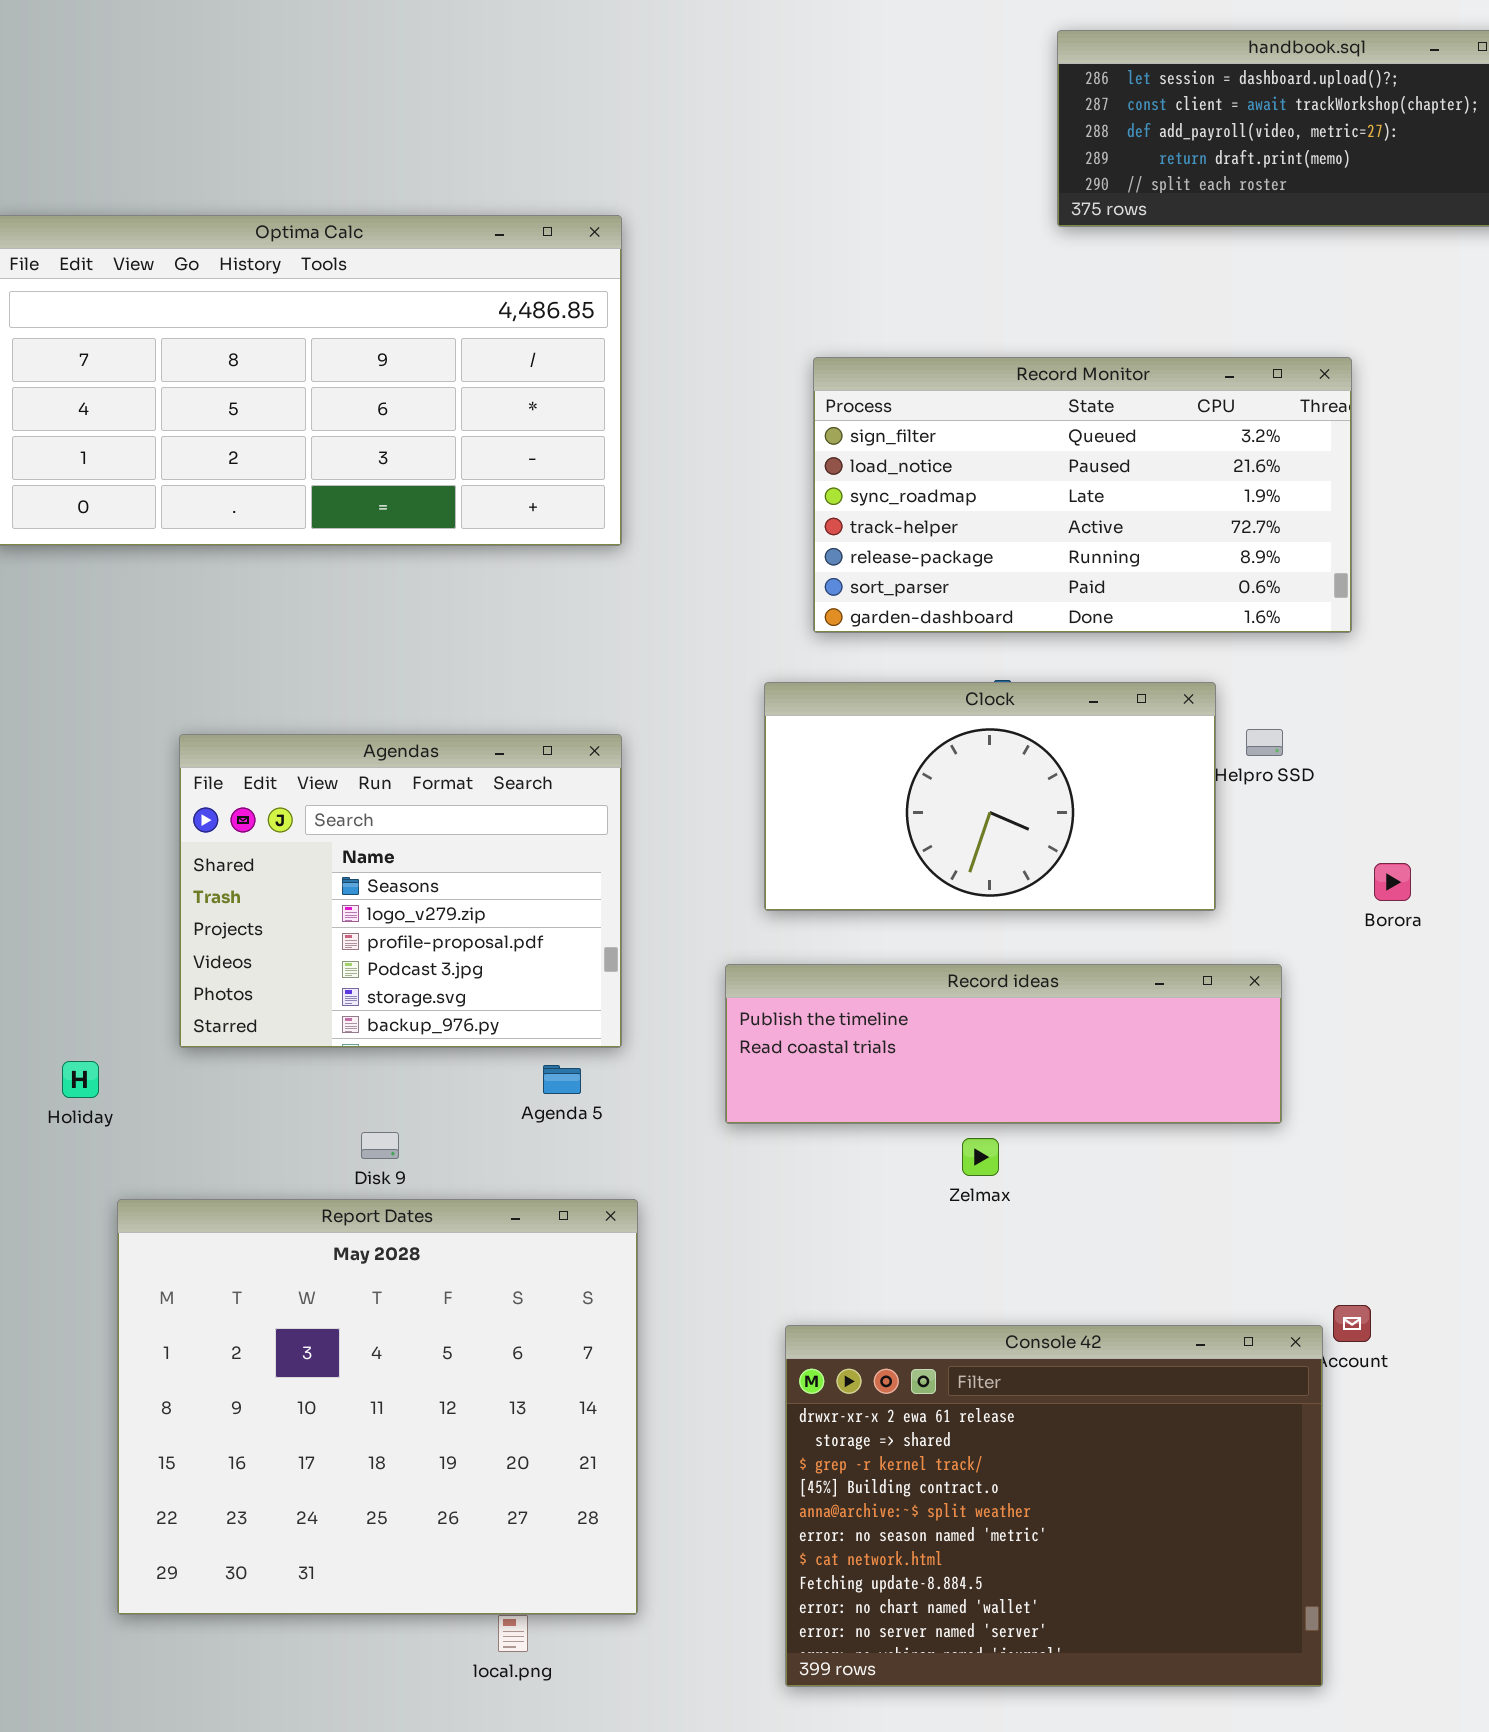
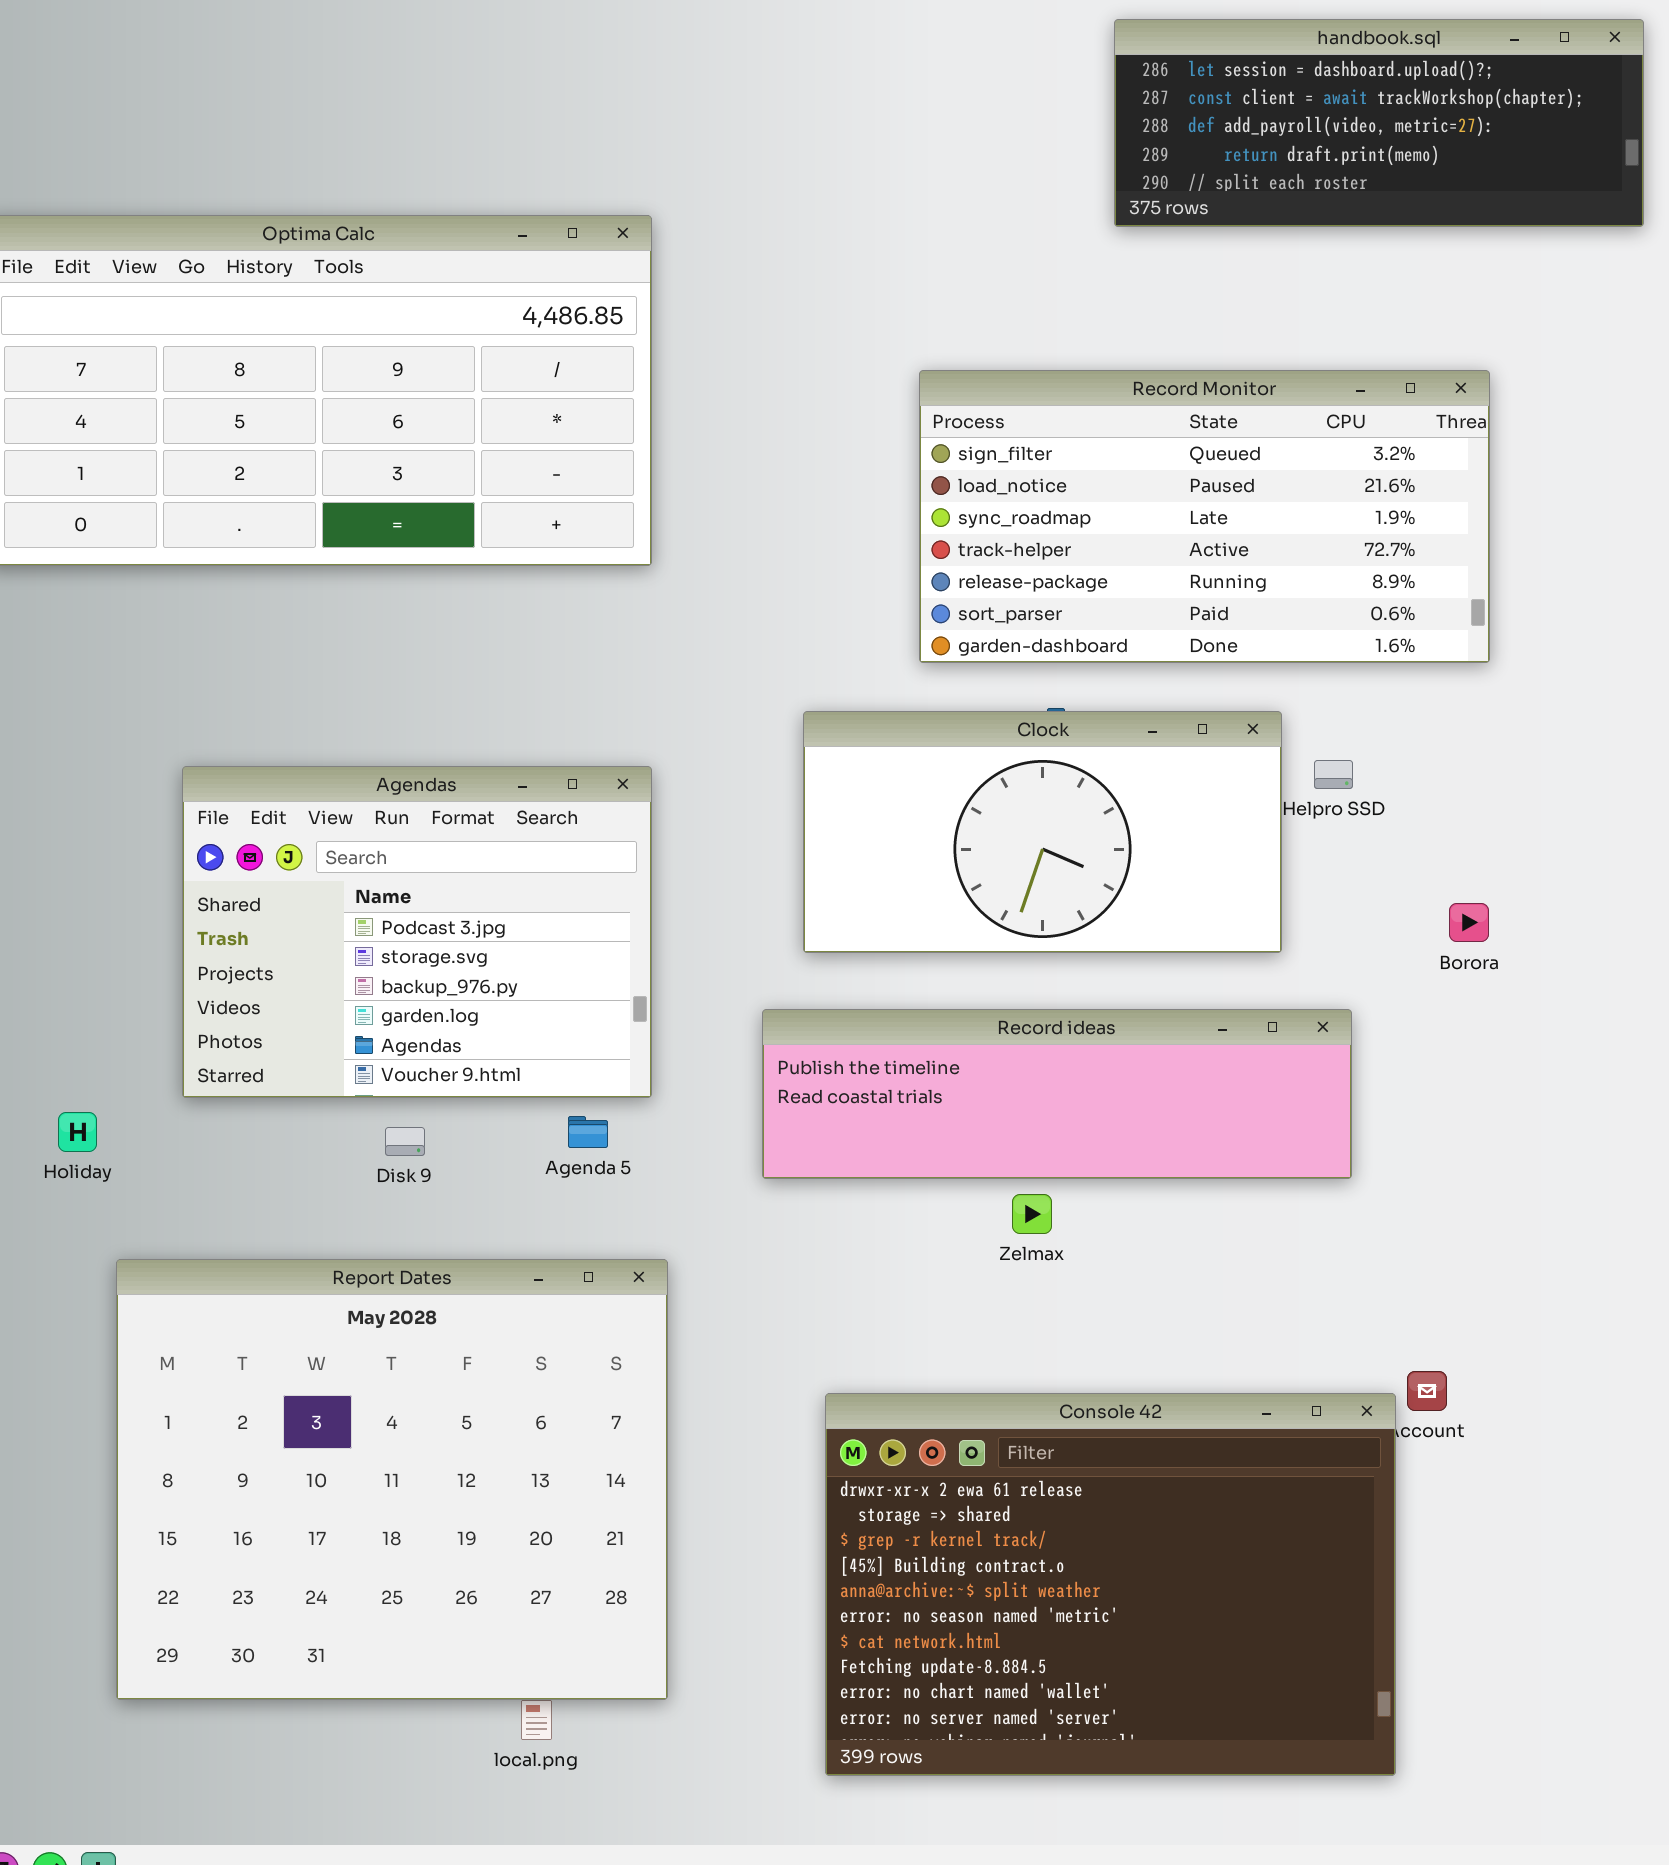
Record Monitor: [813,357,1352,633] -> [919,370,1490,663], moved
Agendas: [179,734,622,1048] -> [182,766,652,1098], scrolled down 3 rows
Disk 9: [361,1132,399,1159] -> [385,1127,425,1156], moved

